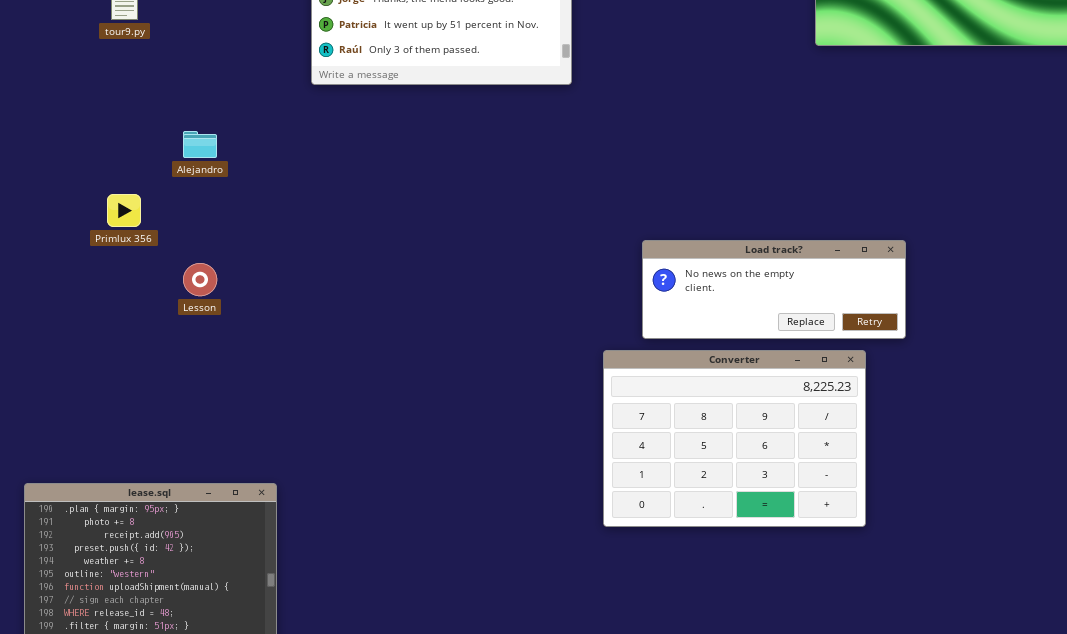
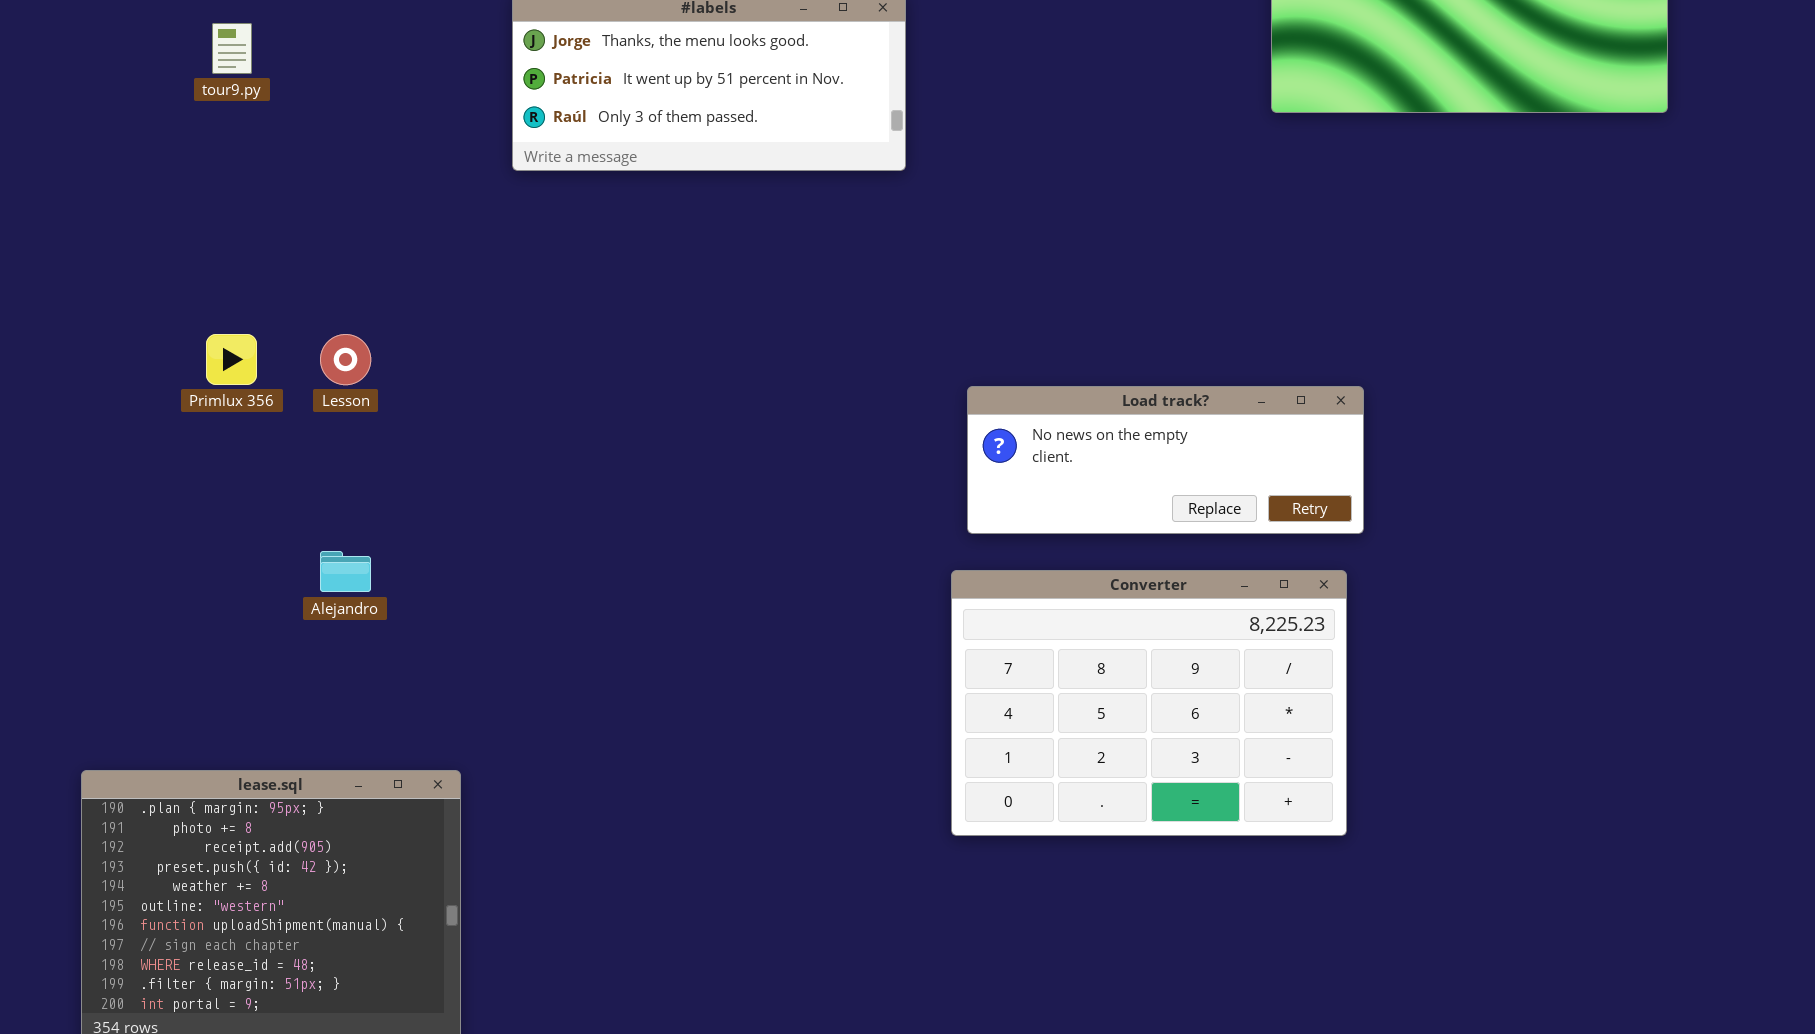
Alejandro: [183,131,217,158] -> [320,551,371,592], moved
Load track?: [642,240,906,339] -> [967,386,1364,534], moved
Lesson: [183,263,217,296] -> [320,334,371,385], moved

